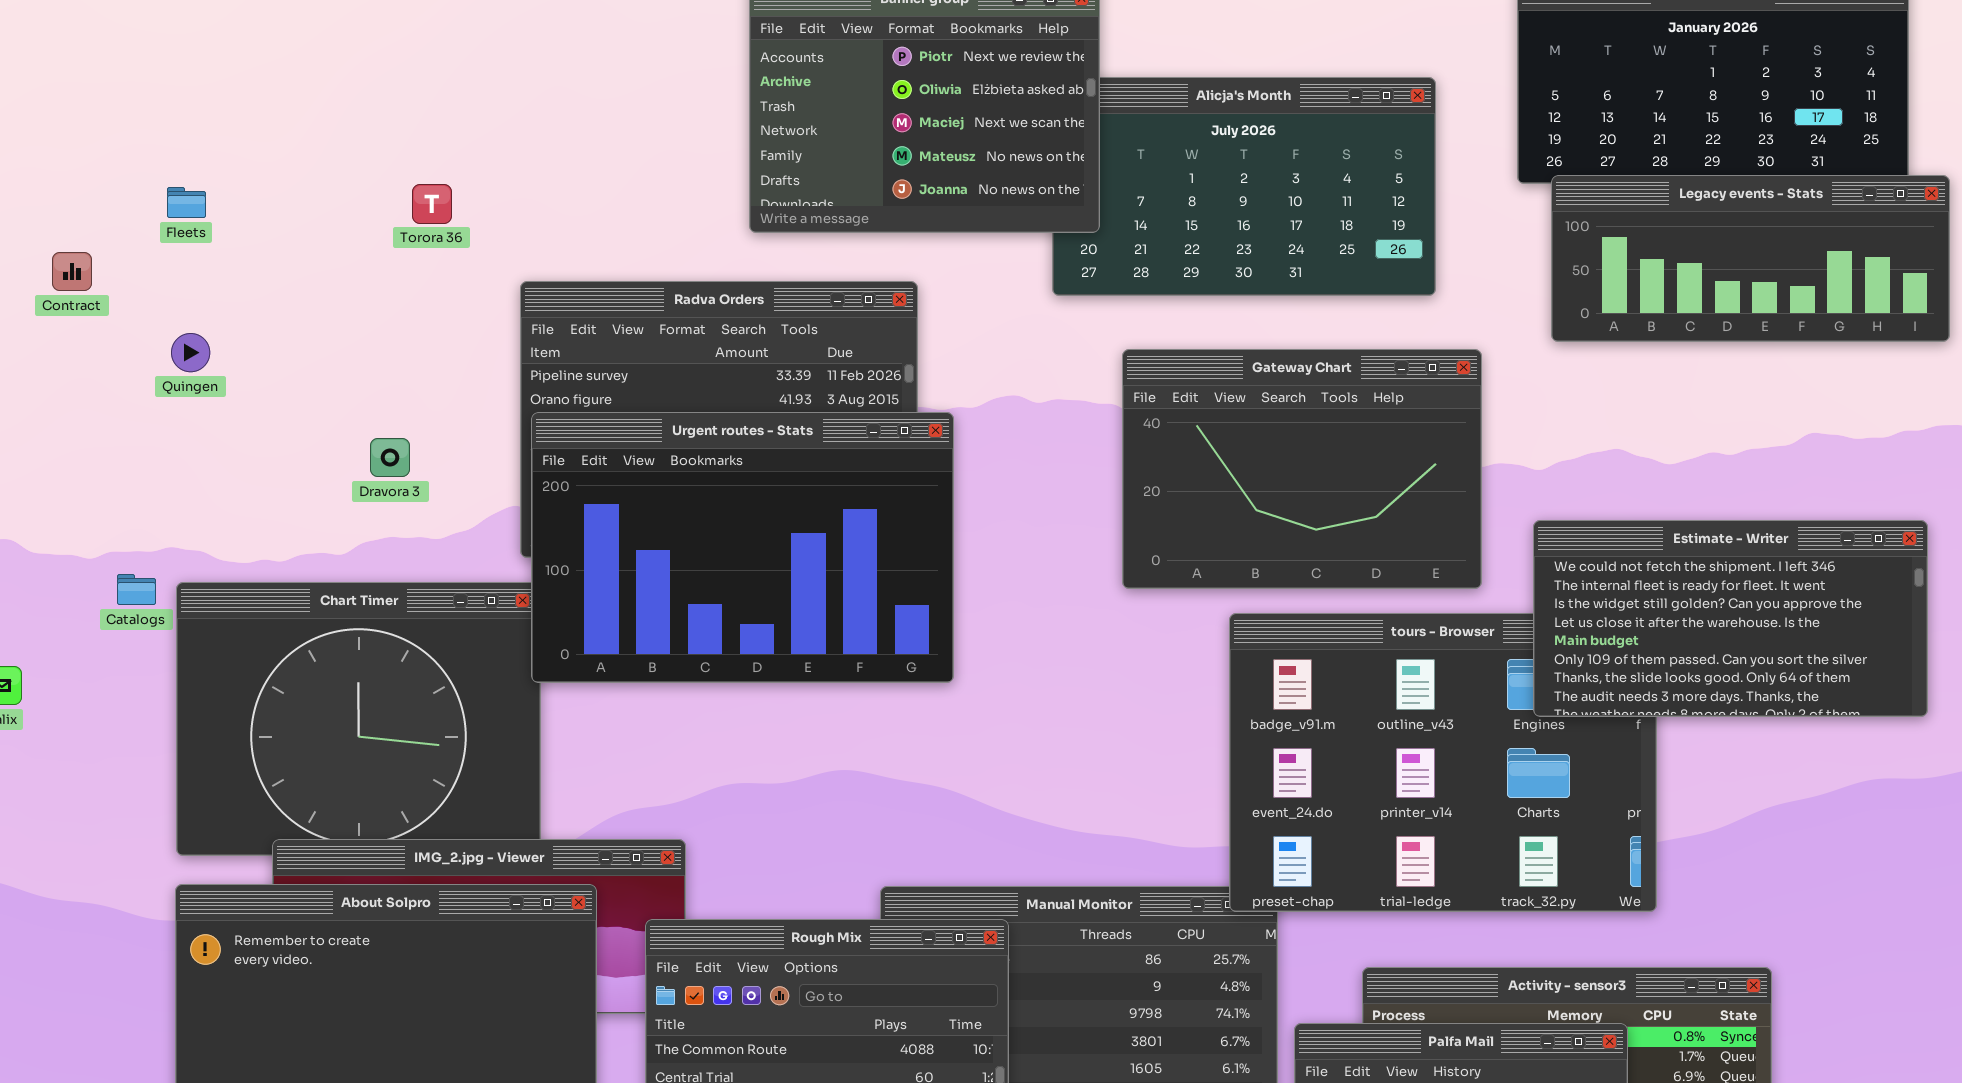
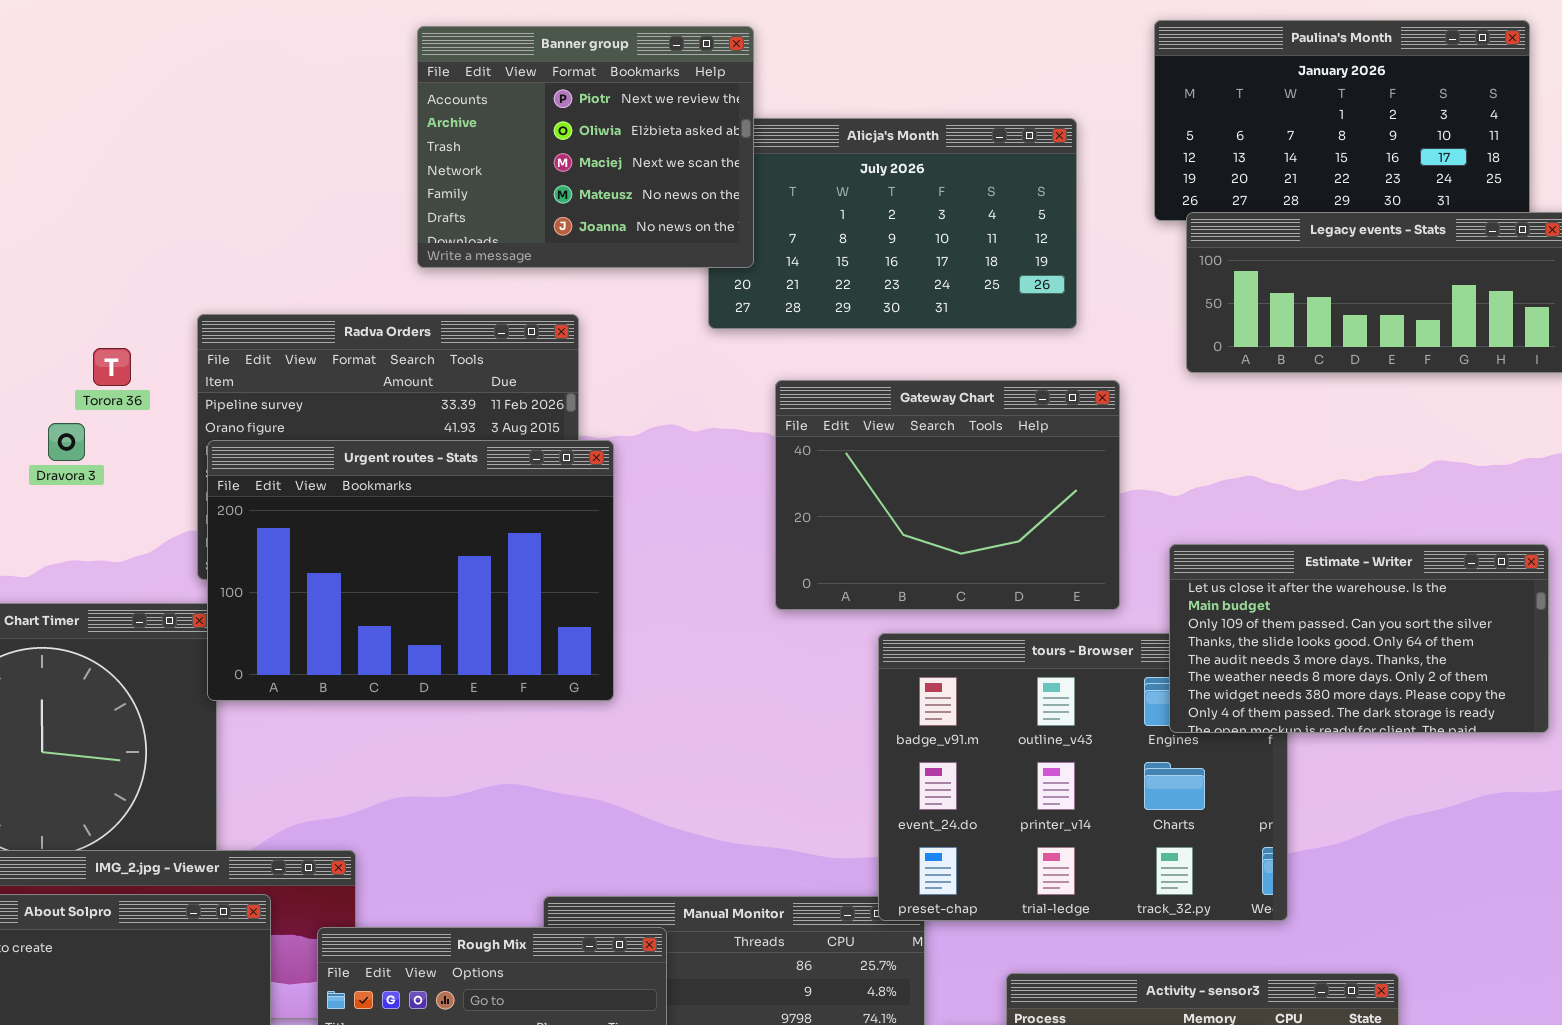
Torora 36: [412,184,452,224] -> [93,348,131,386], moved
Dravora 3: [370,438,410,477] -> [48,423,85,461], moved
Estimate - Writer: [1533,520,1928,717] -> [1169,544,1549,733], scrolled down 3 rows

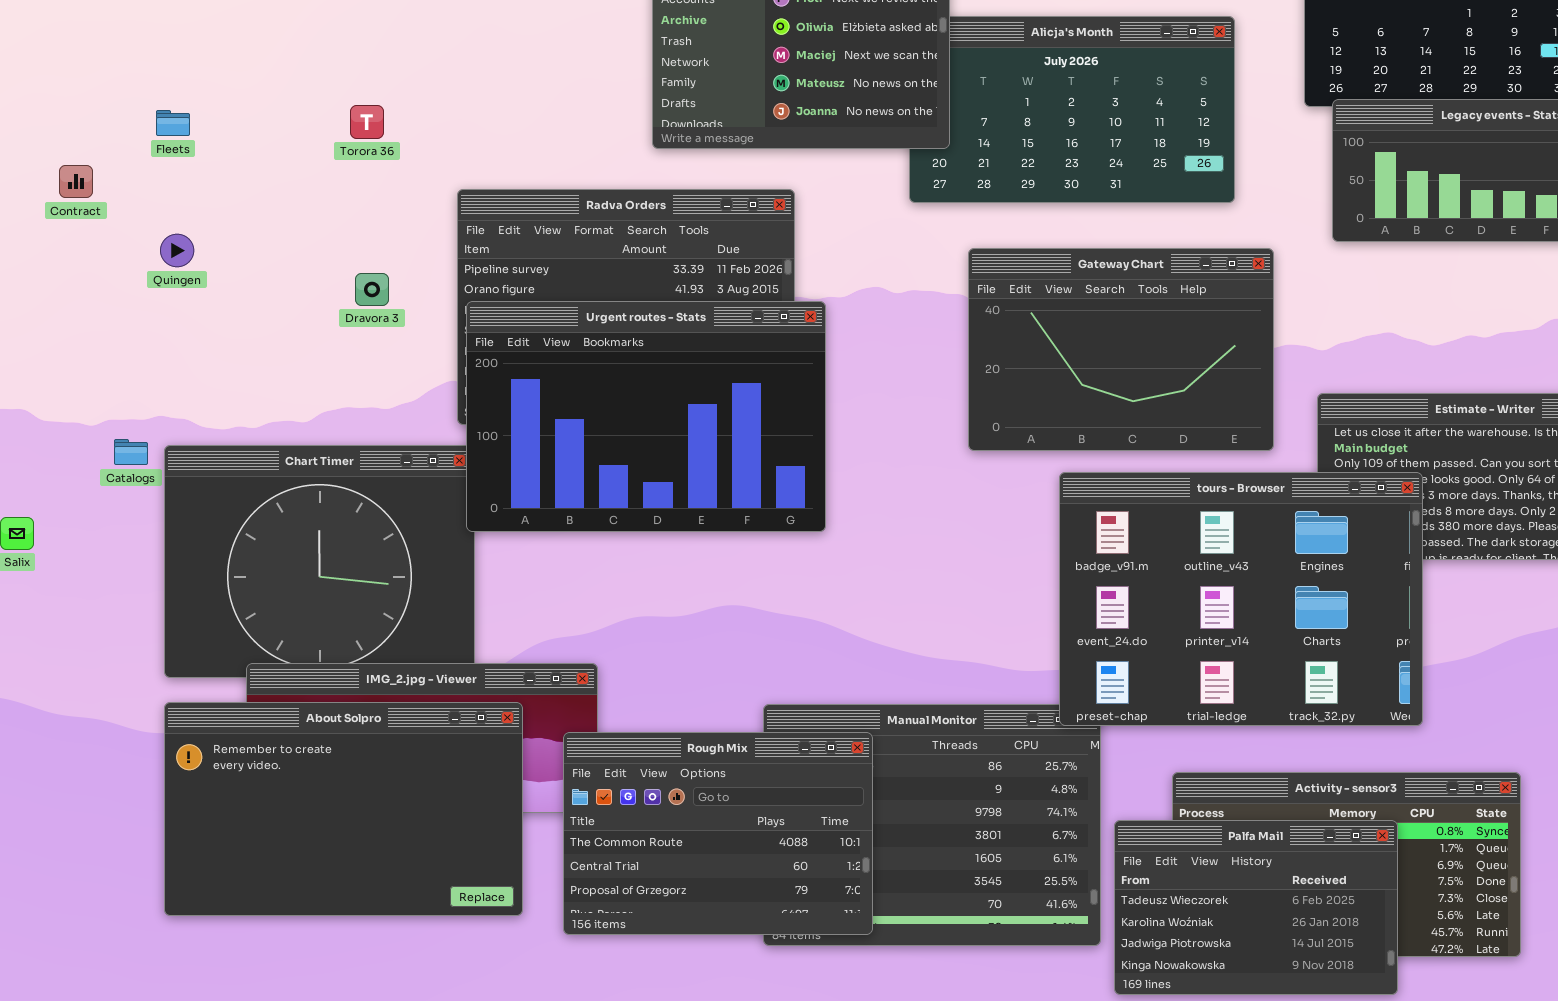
Torora 36: [93,348,131,386] -> [350,105,384,139], moved
Dravora 3: [48,423,85,461] -> [355,273,389,306], moved
tours - Browser: [878,633,1288,921] -> [1059,472,1423,726], raised

